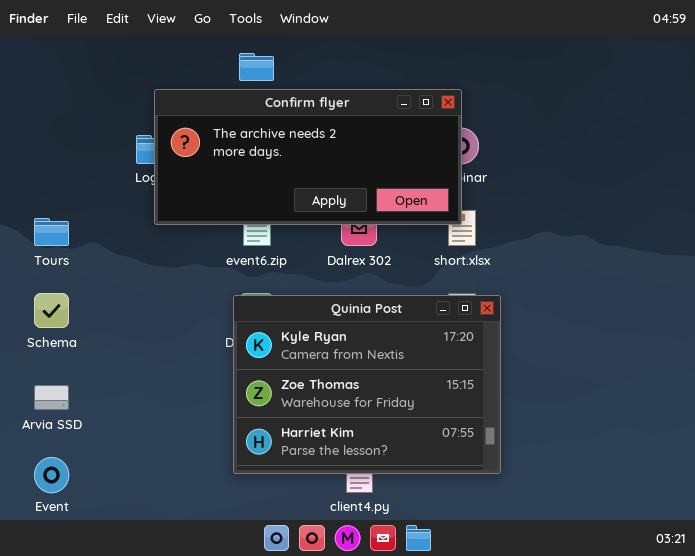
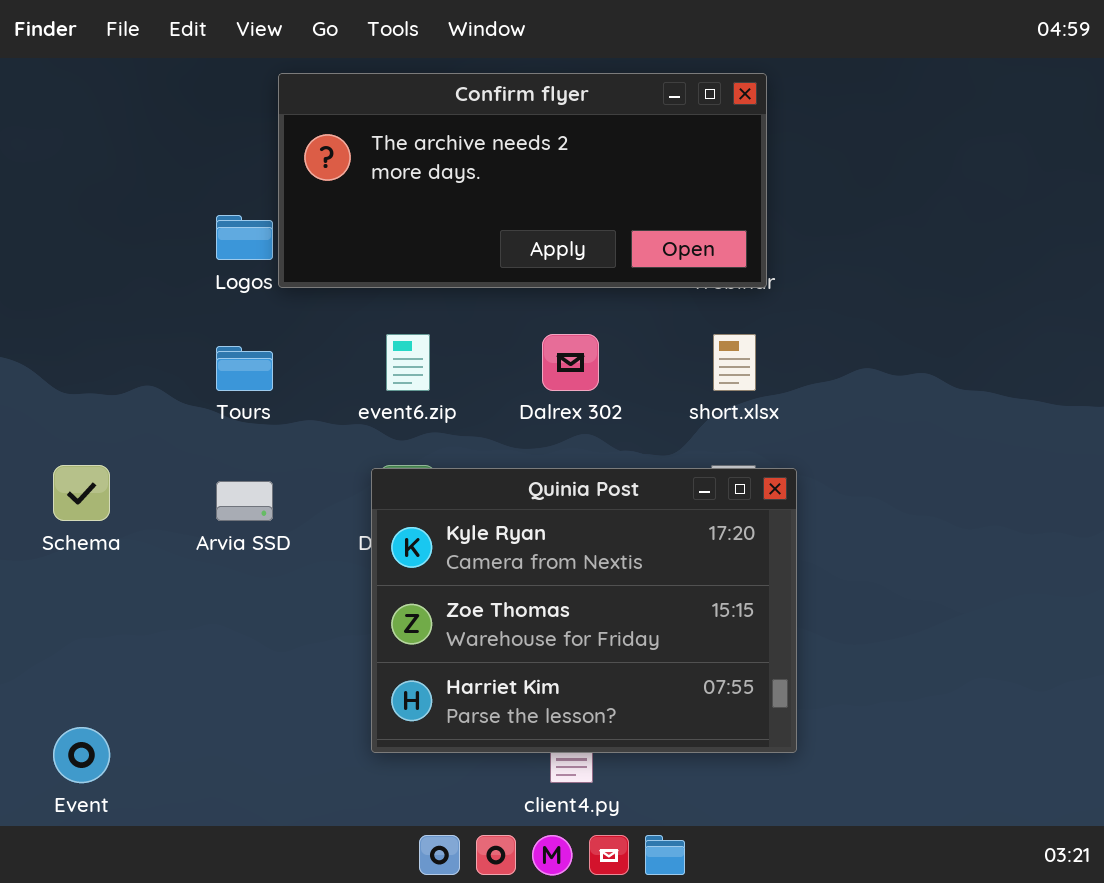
Confirm flyer: [154,89,462,225] -> [278,73,767,288], moved
Tours: [34,218,69,246] -> [216,346,273,391], moved
Arvia SSD: [34,385,69,410] -> [216,481,273,521], moved

